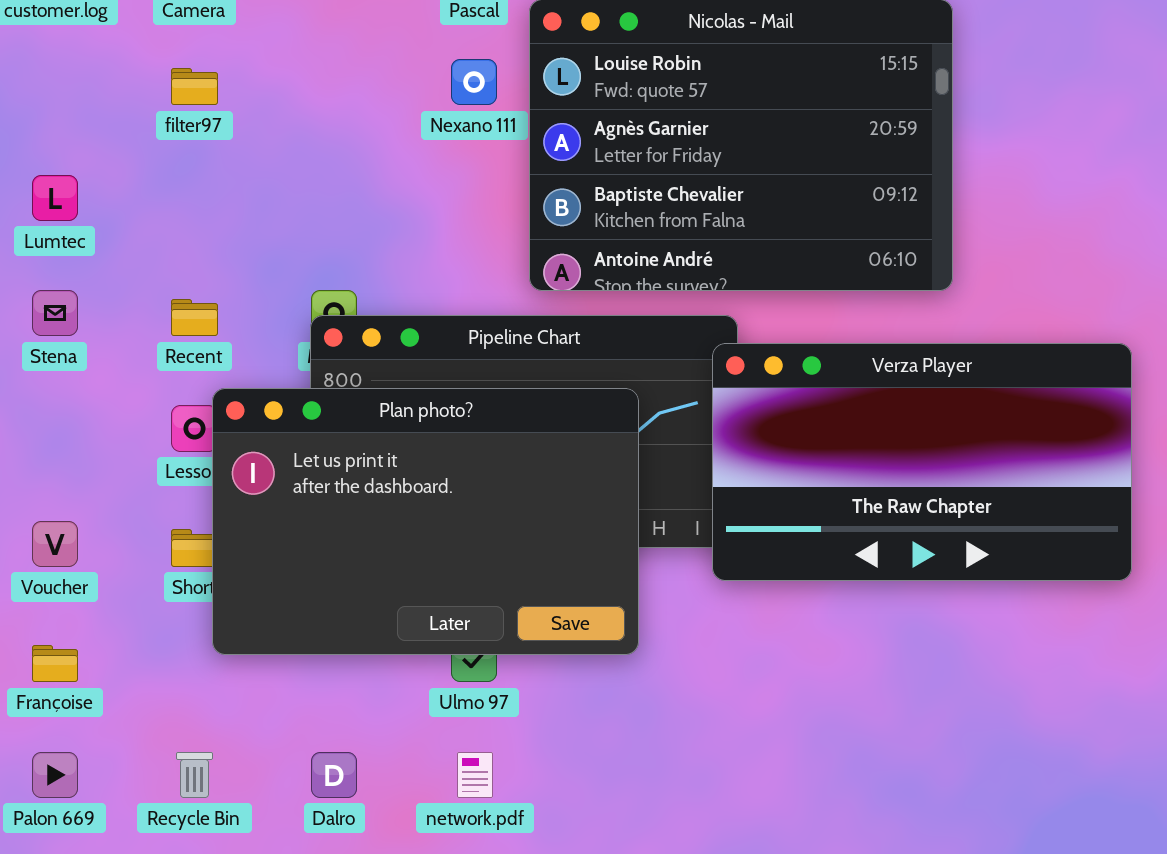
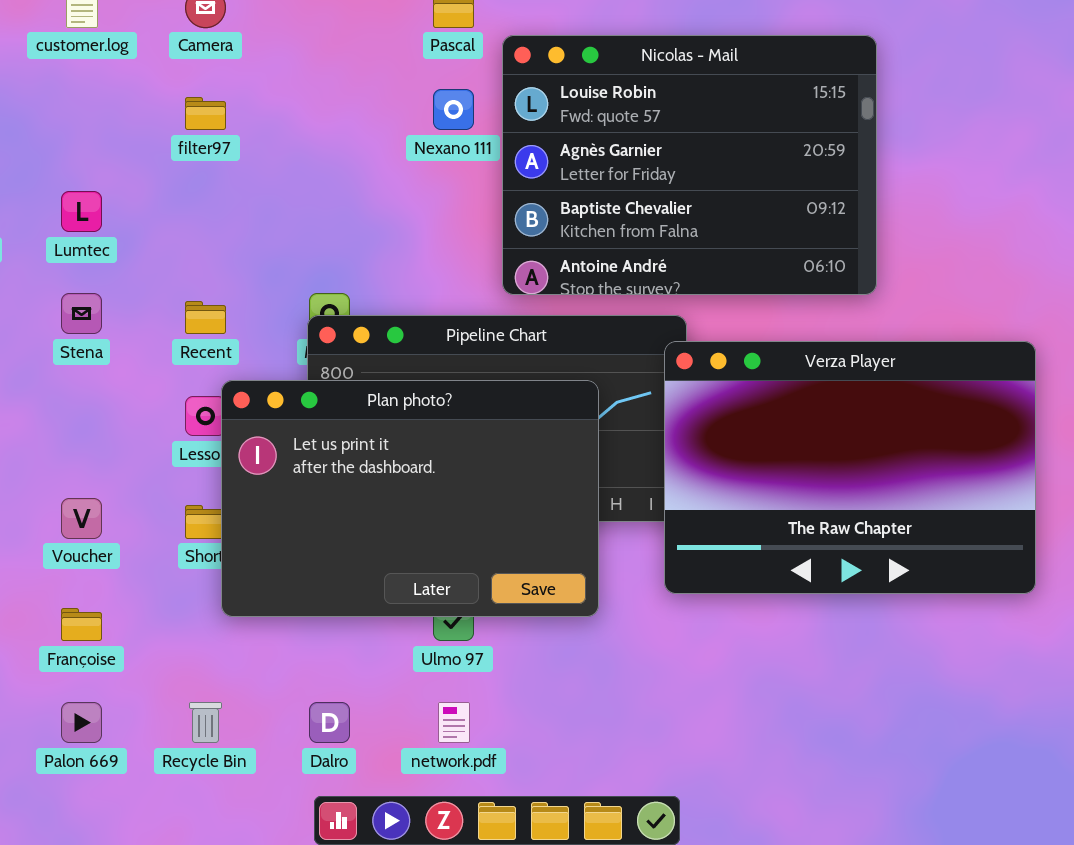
Verza Player: [712,343,1132,581] -> [664,341,1036,594], resized

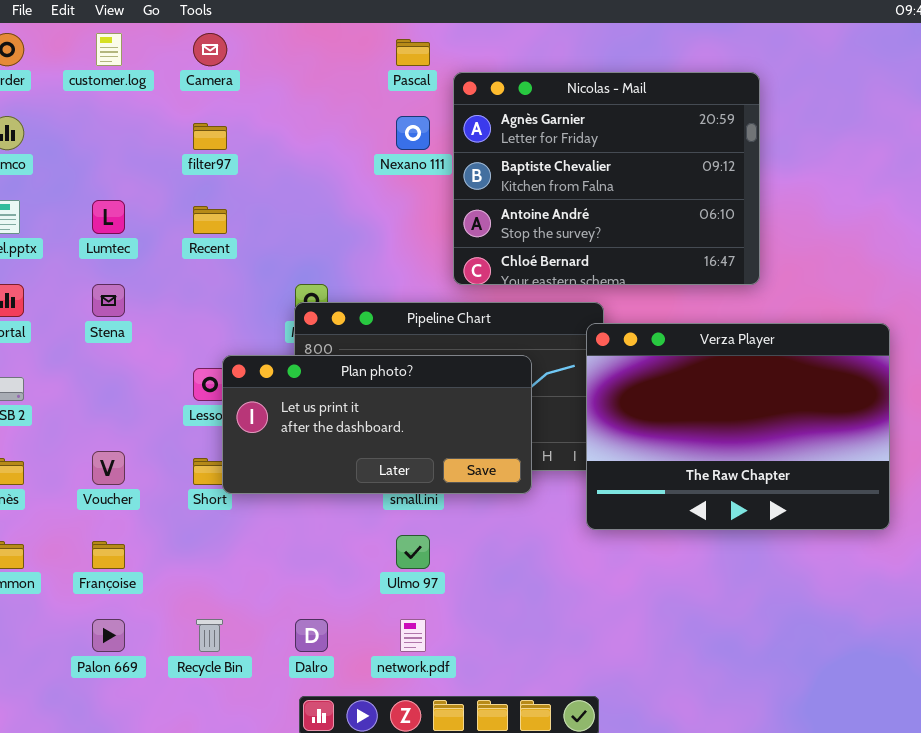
Nicolas - Mail: [502,35,877,295] -> [453,72,760,285], scrolled down 1 row
Recent: [185,301,226,334] -> [193,206,227,234], moved
Plan photo?: [221,380,599,617] -> [222,355,532,494], resized

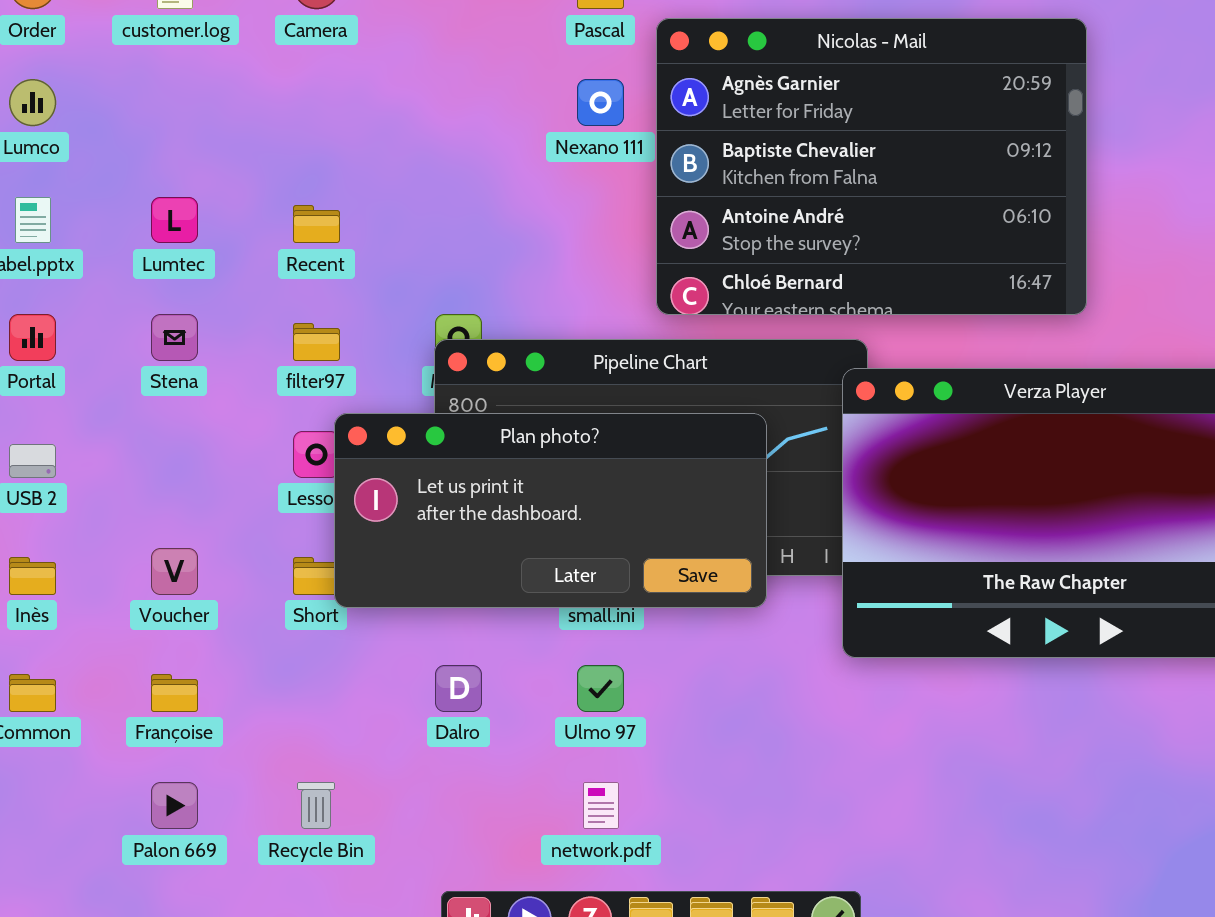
filter97: [193,123,227,150] -> [293,323,340,361], moved
Dalro: [295,619,328,652] -> [435,665,482,712], moved

